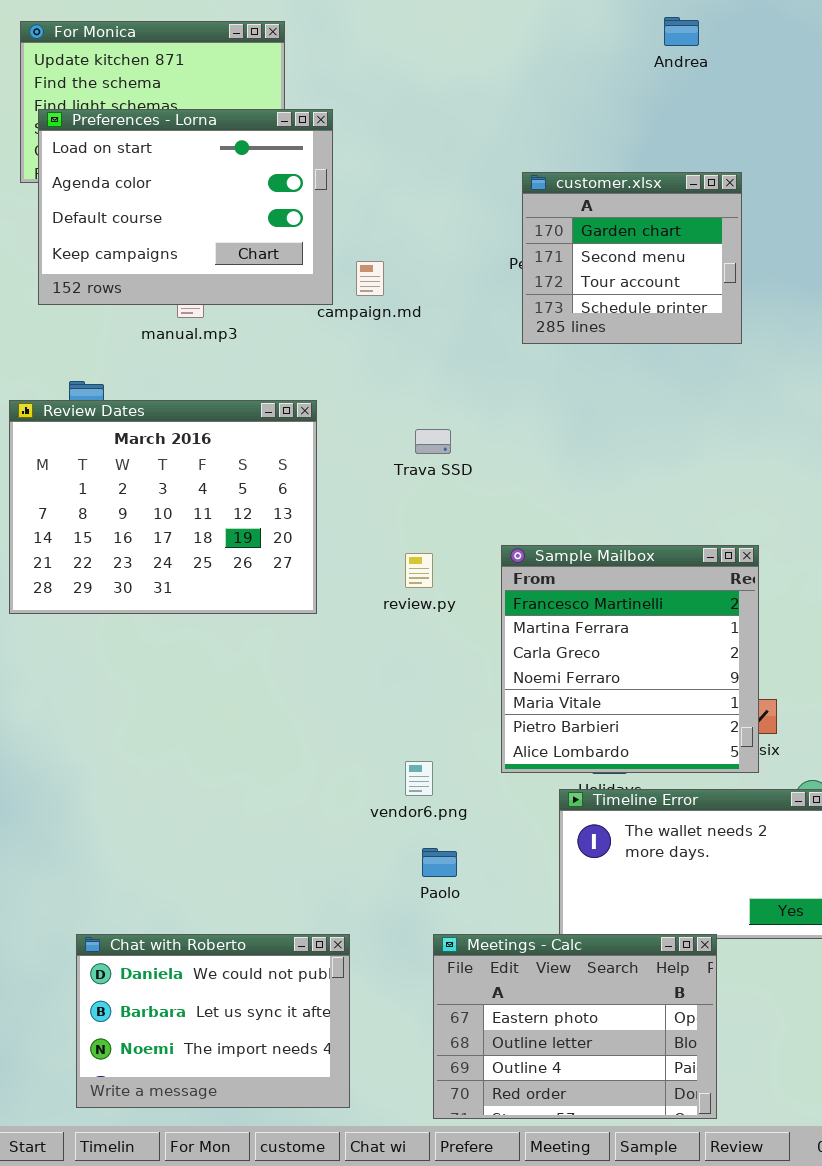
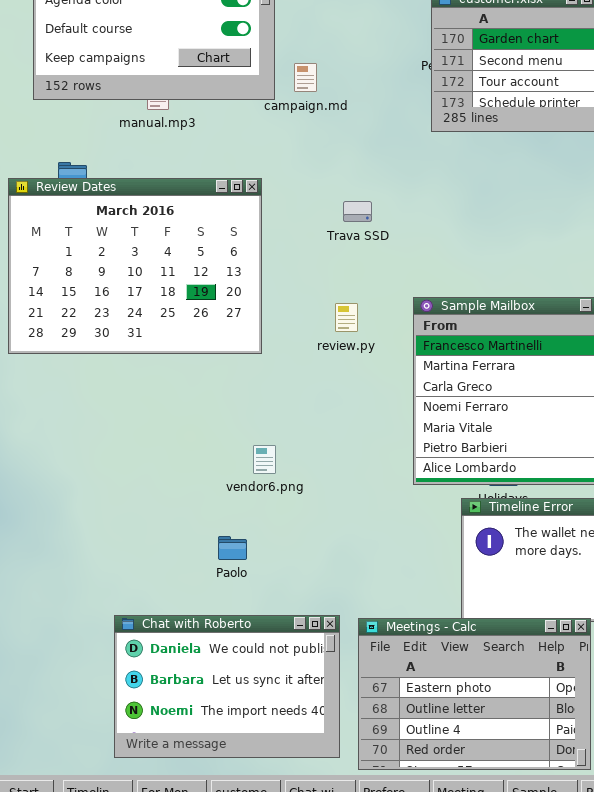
vendor6.png: [405,761,433,796] -> [253,445,276,474], moved
Paolo: [422,848,457,877] -> [218,536,247,560], moved
Chat with Roberto: [76,934,350,1108] -> [114,615,340,758], moved

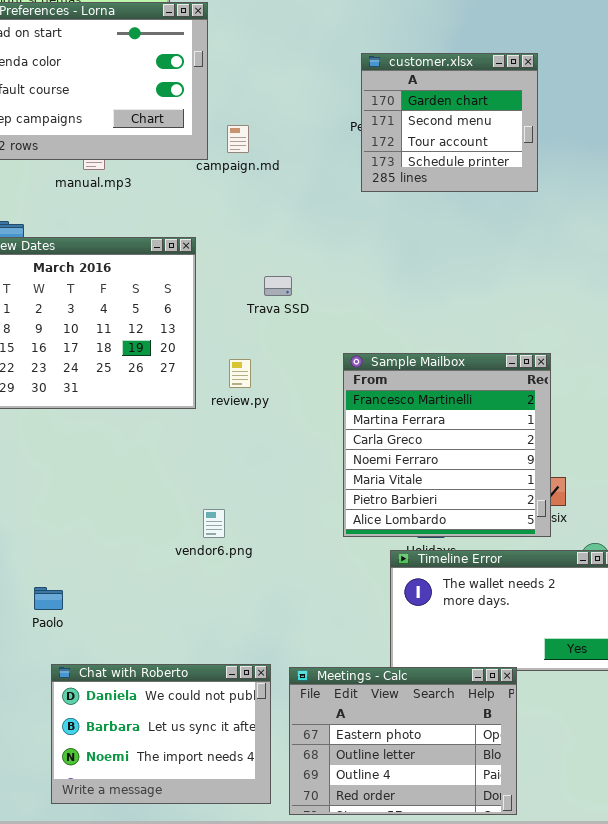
Trava SSD: [343,201,372,222] -> [264,276,292,296], moved
review.py: [335,303,358,332] -> [229,359,251,388], moved
vendor6.png: [253,445,276,474] -> [203,509,225,538], moved
Paolo: [218,536,247,560] -> [34,587,63,610], moved

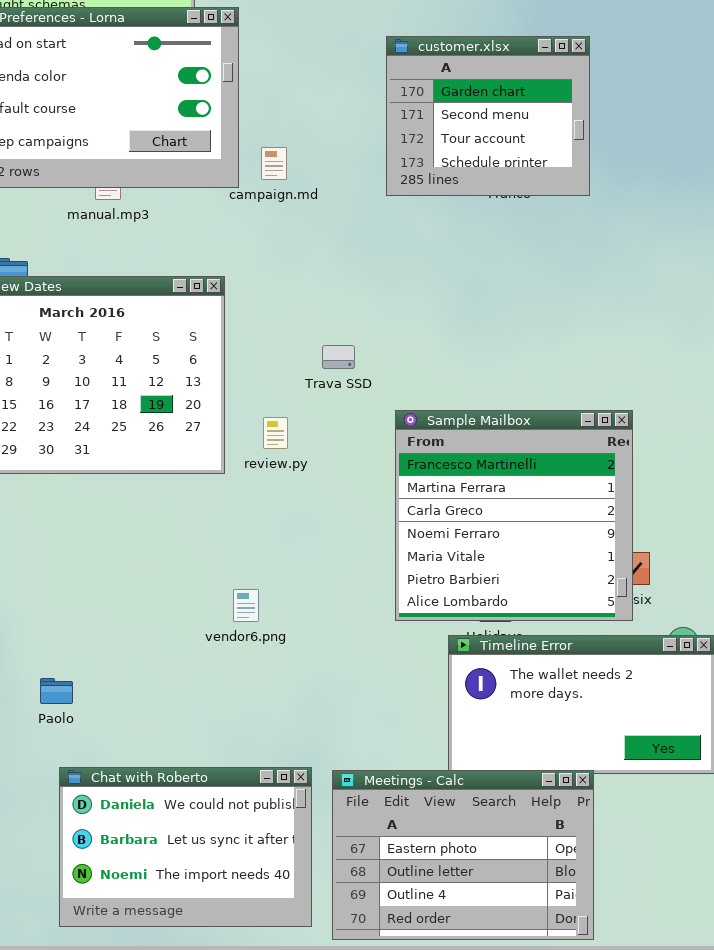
customer.xlsx: [361,53,538,192] -> [386,36,590,196], moved
Trava SSD: [264,276,292,296] -> [322,345,355,369], moved

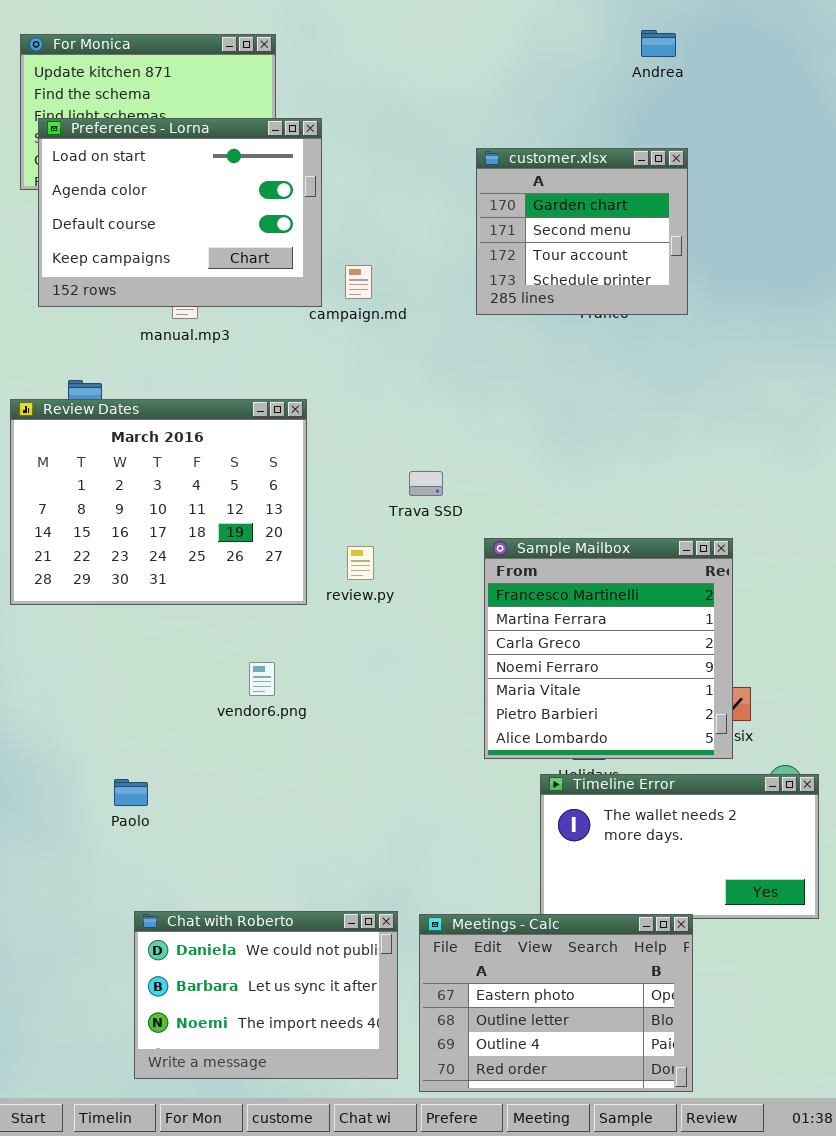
vendor6.png: [233,589,259,622] -> [249,662,275,696], moved
Paolo: [40,678,73,704] -> [114,779,148,806], moved

